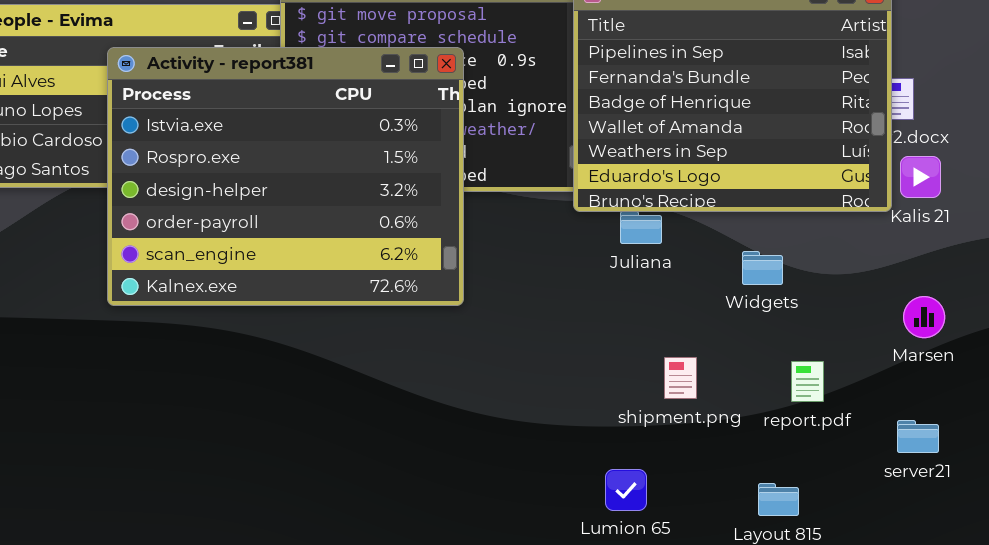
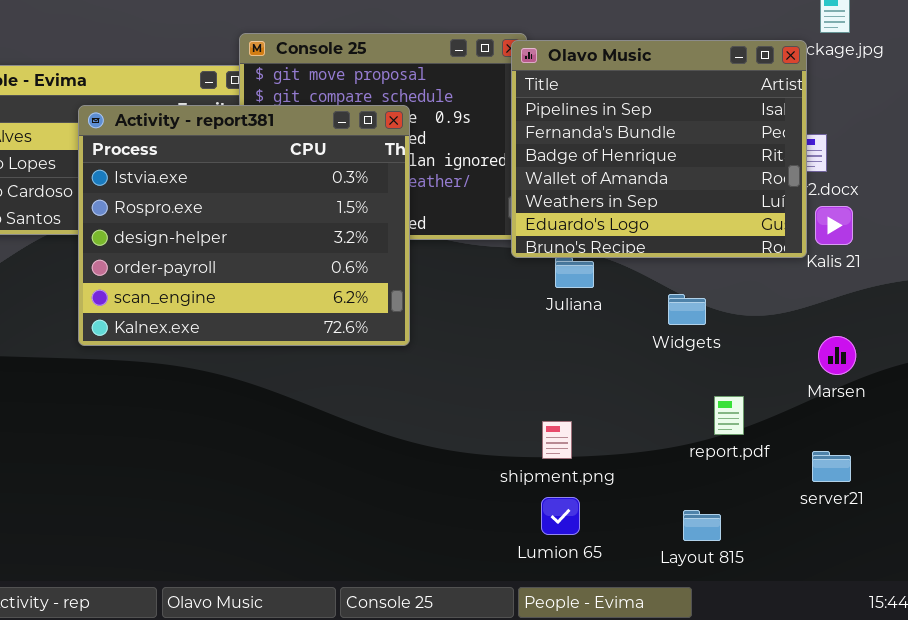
shipment.png: [664,357,697,399] -> [542,421,572,459], moved

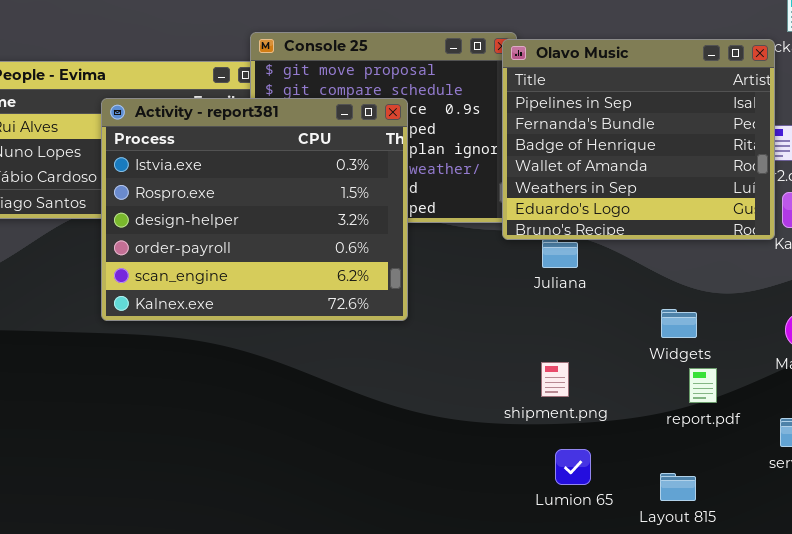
Widgets: [668,294,706,325] -> [661,309,697,338], moved
shipment.png: [542,421,572,459] -> [541,362,569,397], moved
Lumion 65: [541,497,580,535] -> [555,449,591,485], moved

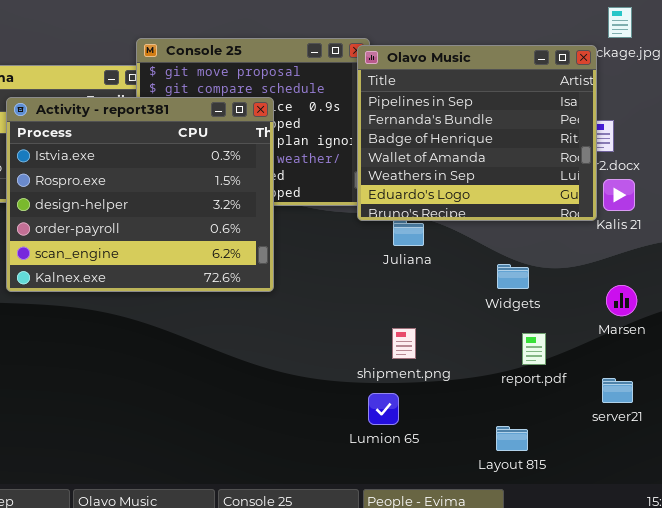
Widgets: [661,309,697,338] -> [497,264,529,289], moved
Lumion 65: [555,449,591,485] -> [368,393,399,425], moved

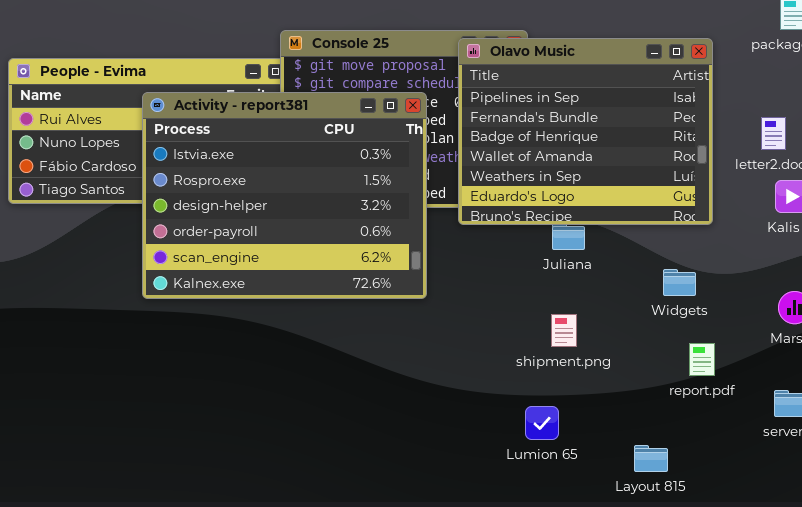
Olavo Music: [357,45,597,221] -> [458,38,713,225], moved
shipment.png: [392,328,416,359] -> [551,314,577,347], moved
Layout 815: [496,426,528,451] -> [634,445,668,472], moved

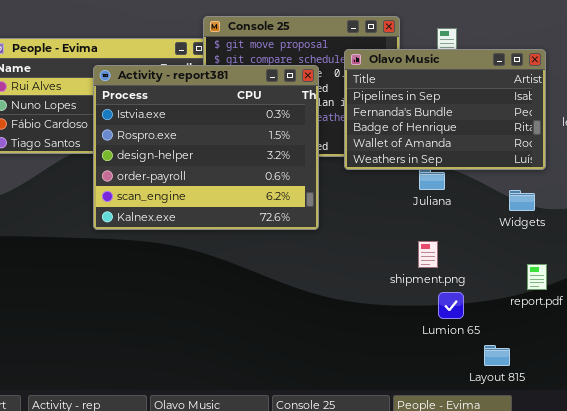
Olavo Music: [458,38,713,225] -> [344,49,546,170], resized
Widgets: [663,269,696,296] -> [509,190,535,211], moved
Lumion 65: [525,406,559,440] -> [438,292,464,319], moved

